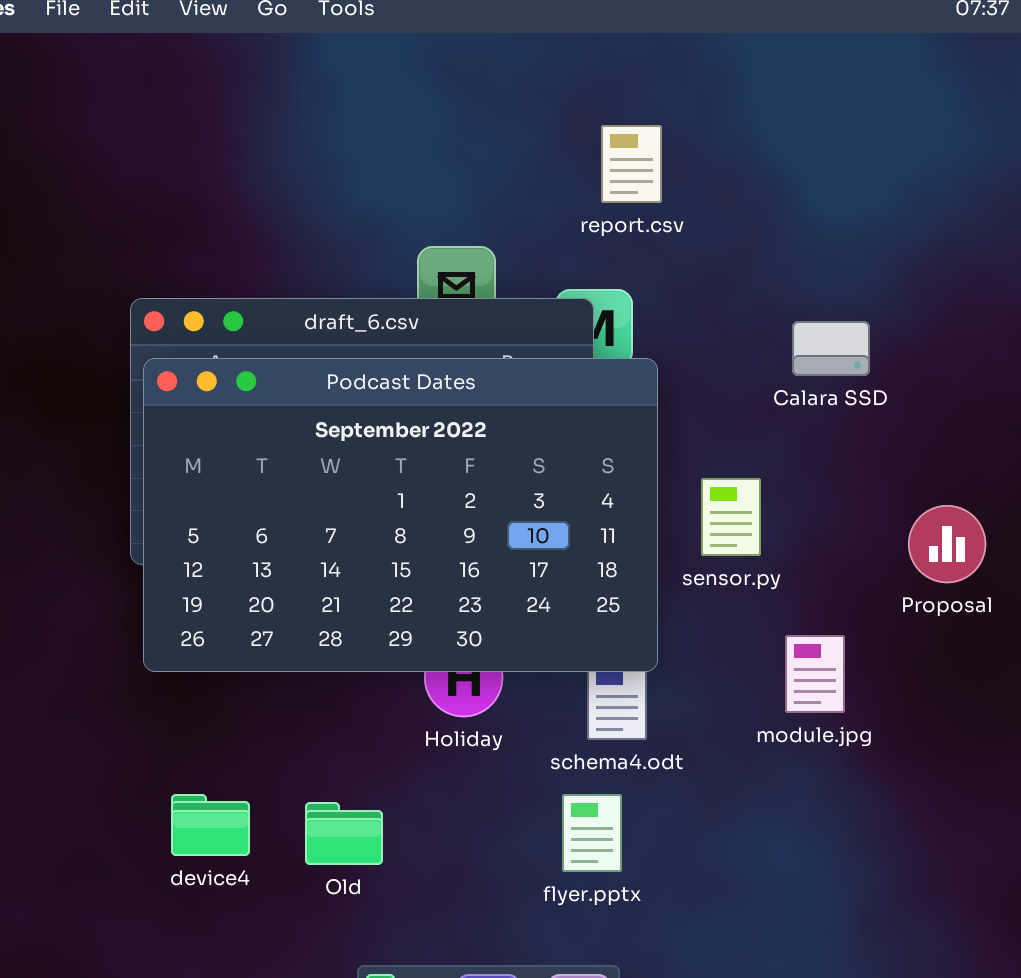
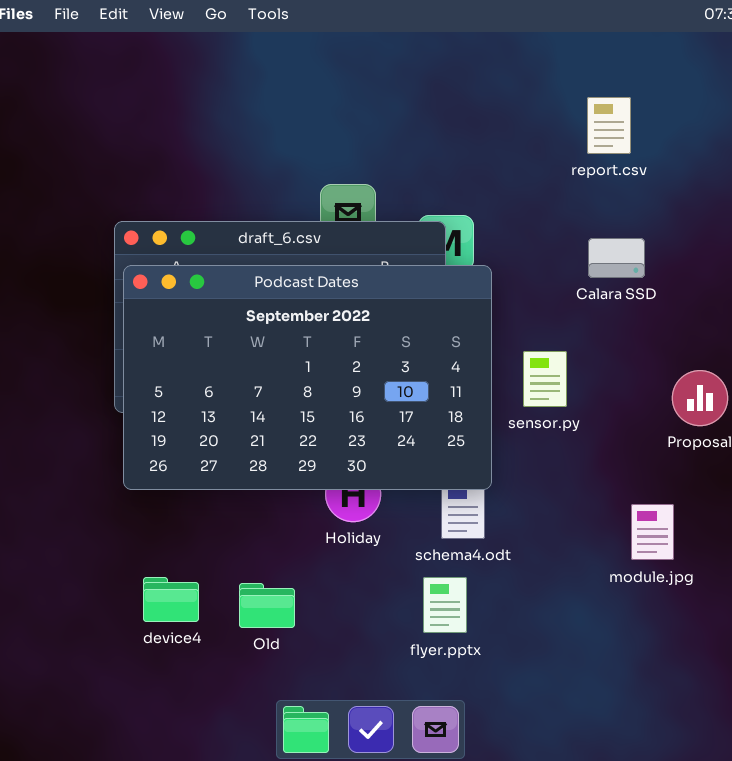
report.csv: [601,125,662,203] -> [587,97,631,154], moved
module.jpg: [785,635,845,713] -> [631,504,674,560], moved

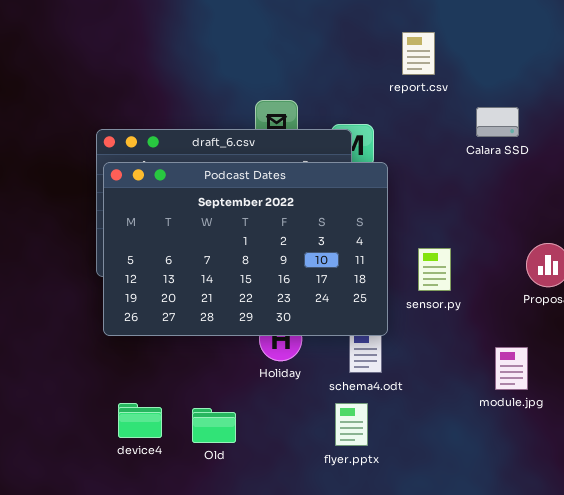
report.csv: [587,97,631,154] -> [402,32,435,75], moved
Calara SSD: [588,238,645,278] -> [476,107,519,137], moved
sensor.py: [523,351,567,407] -> [418,248,451,291], moved

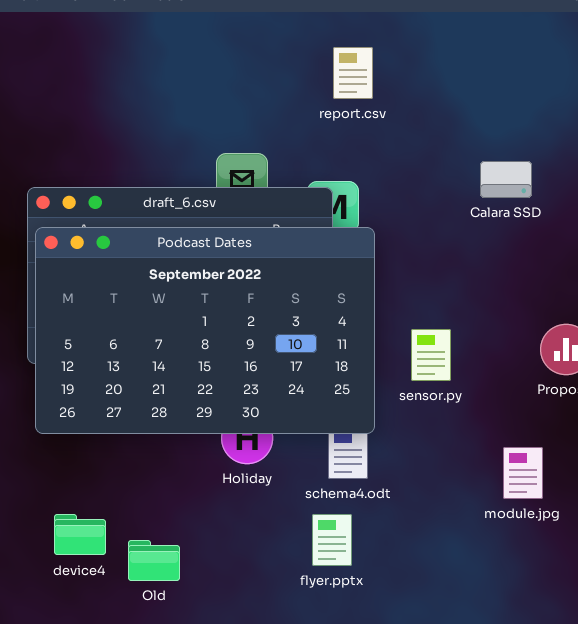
report.csv: [402,32,435,75] -> [333,47,373,99], moved
Old: [192,408,236,443] -> [128,540,180,581], moved

